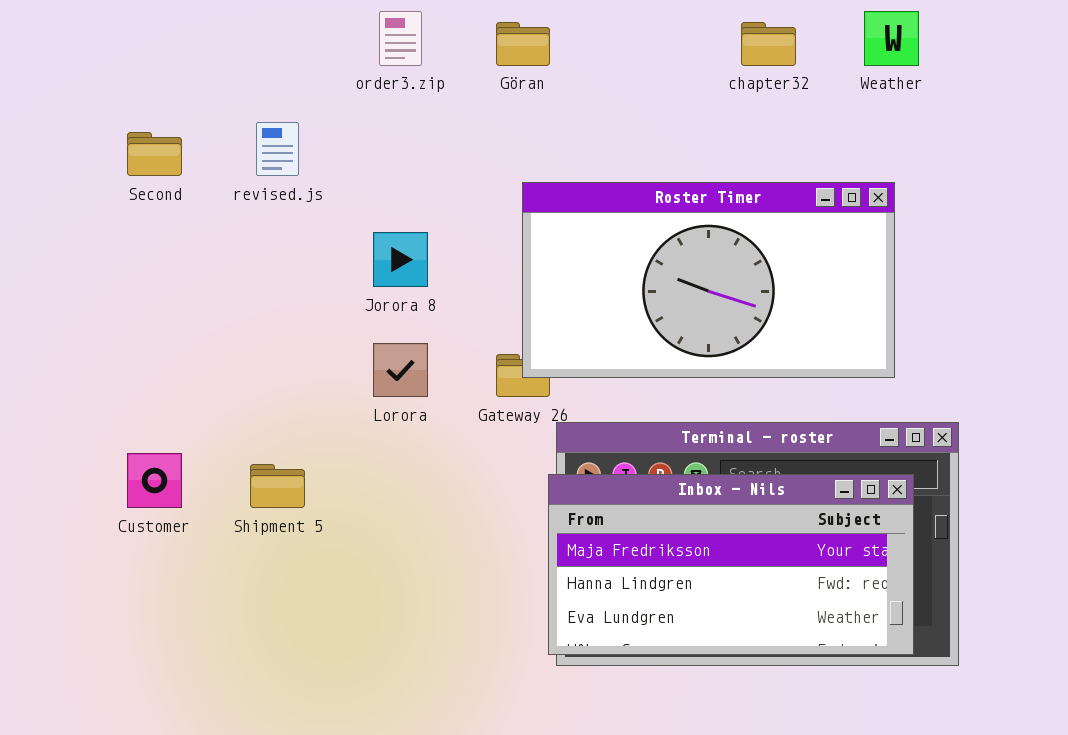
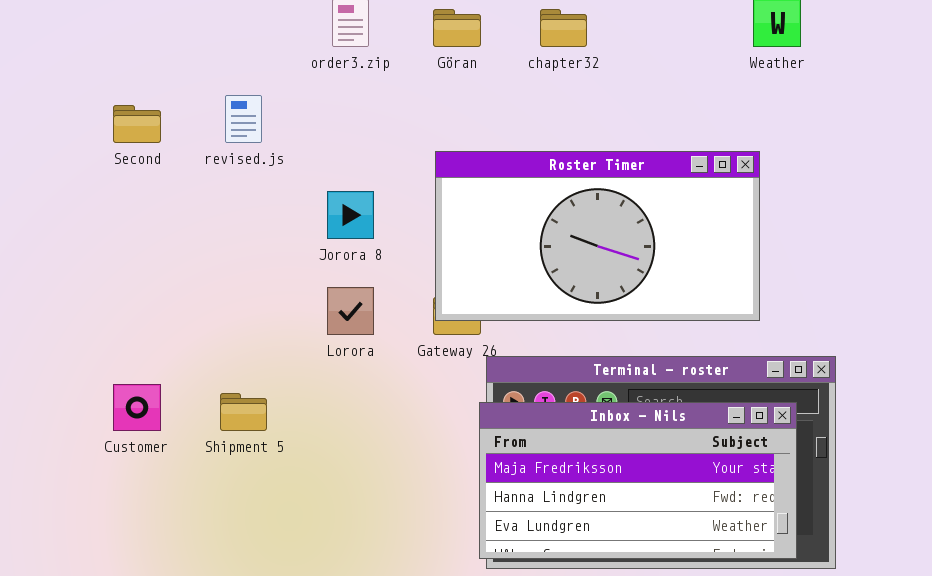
chapter32: [741,22,796,66] -> [540,9,587,47], moved
Roster Timer: [522,182,895,378] -> [435,151,760,321], moved

